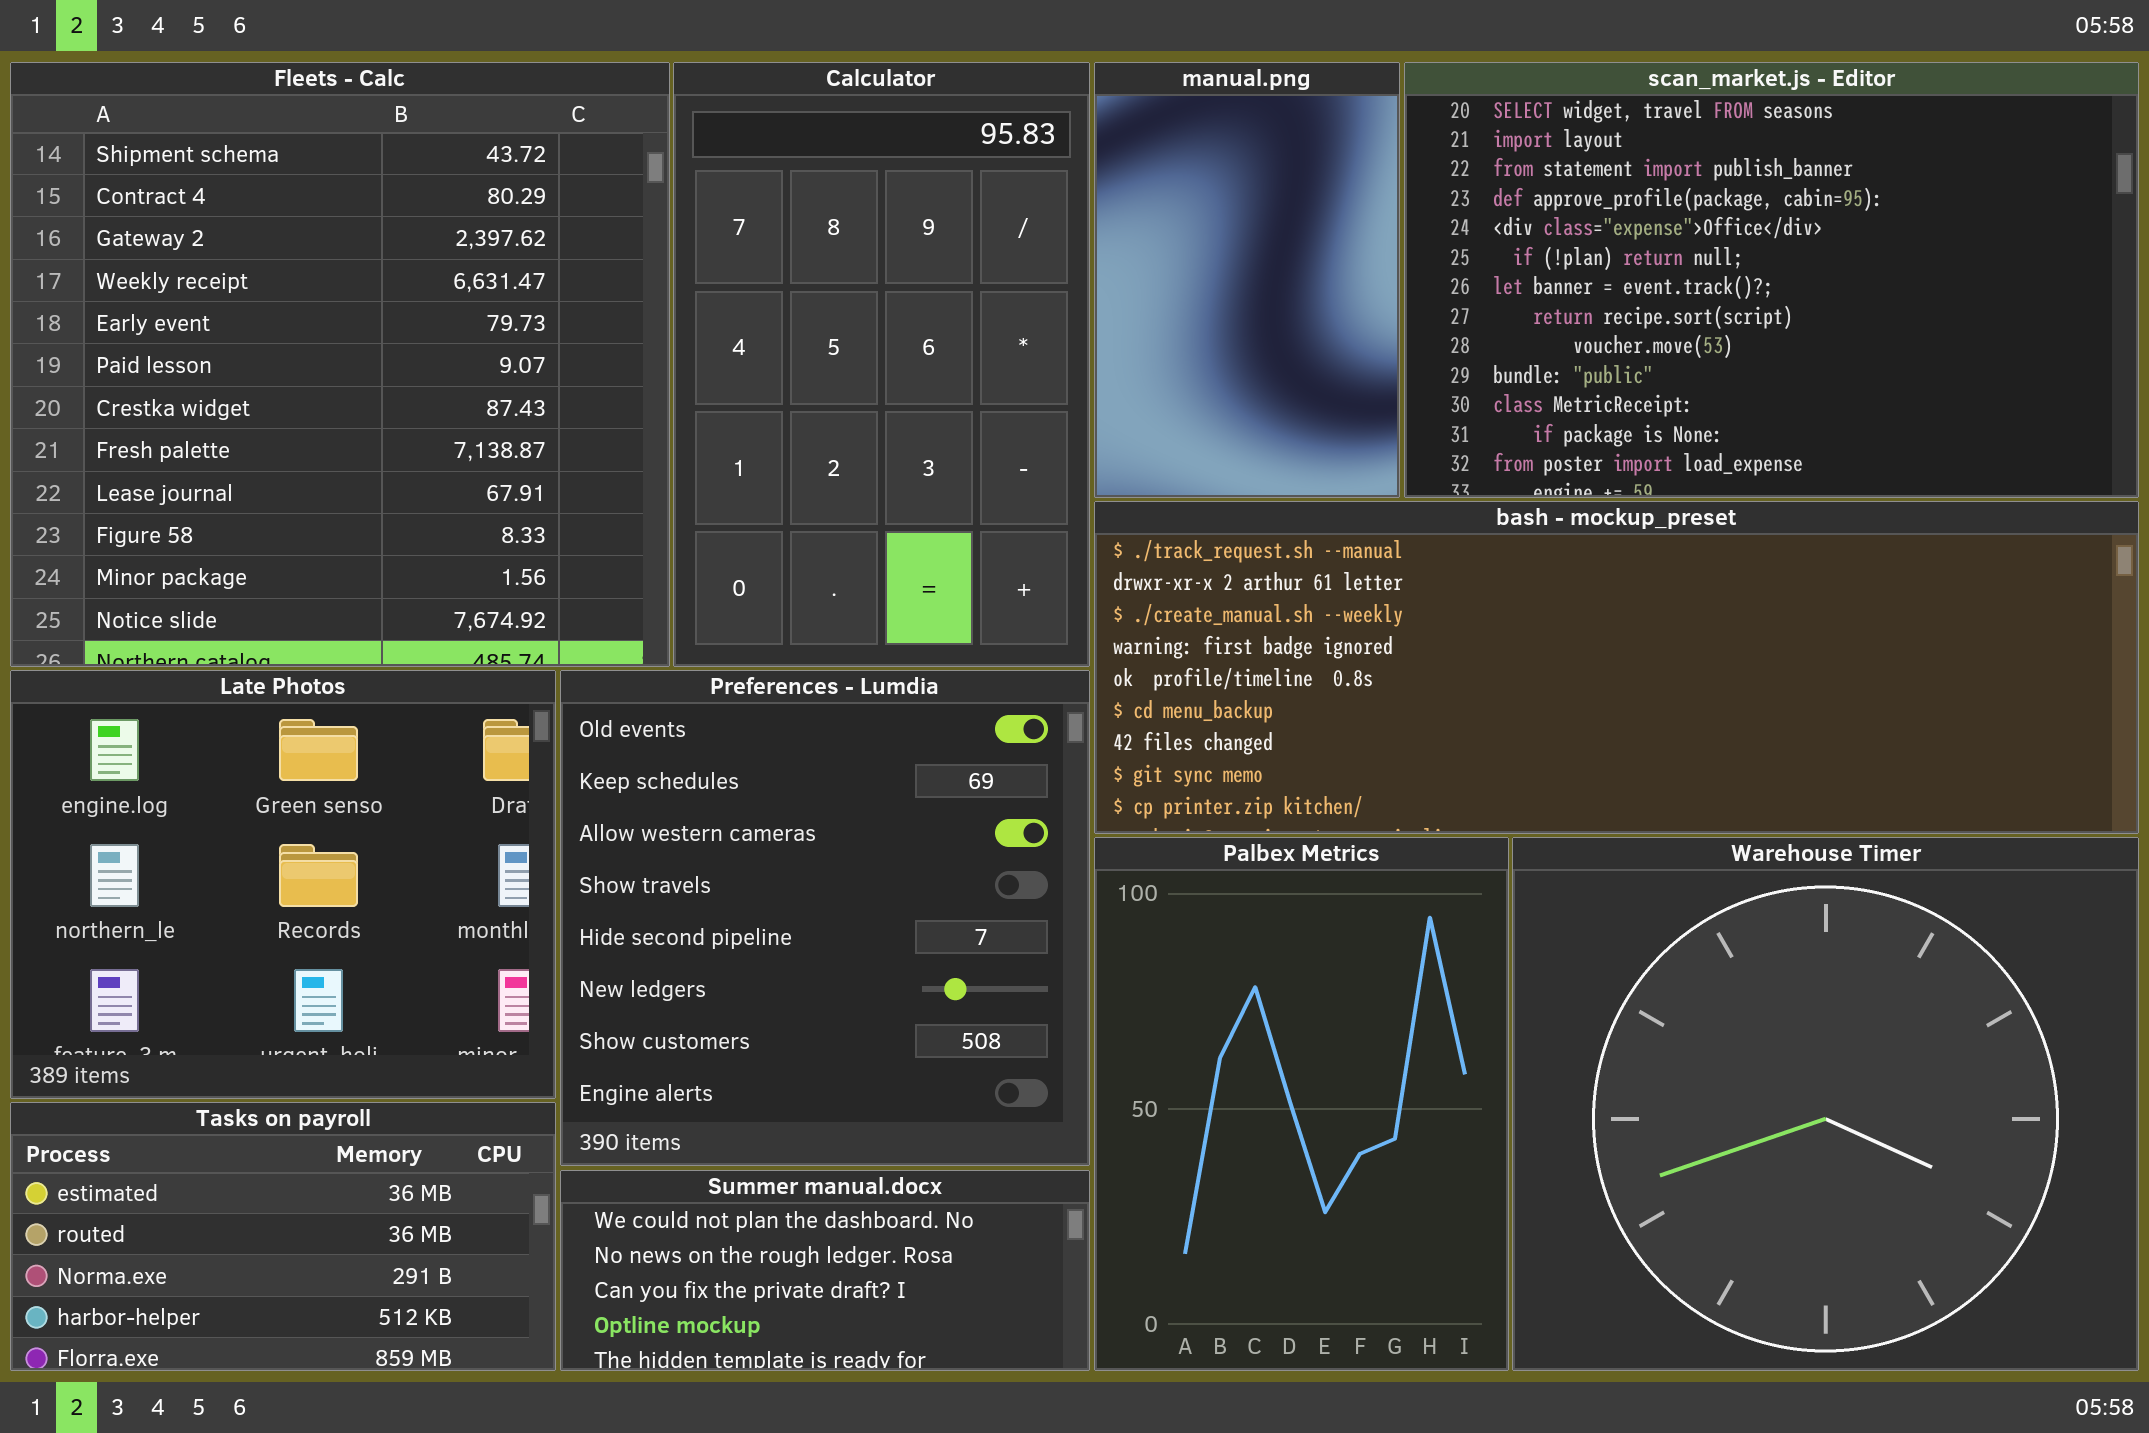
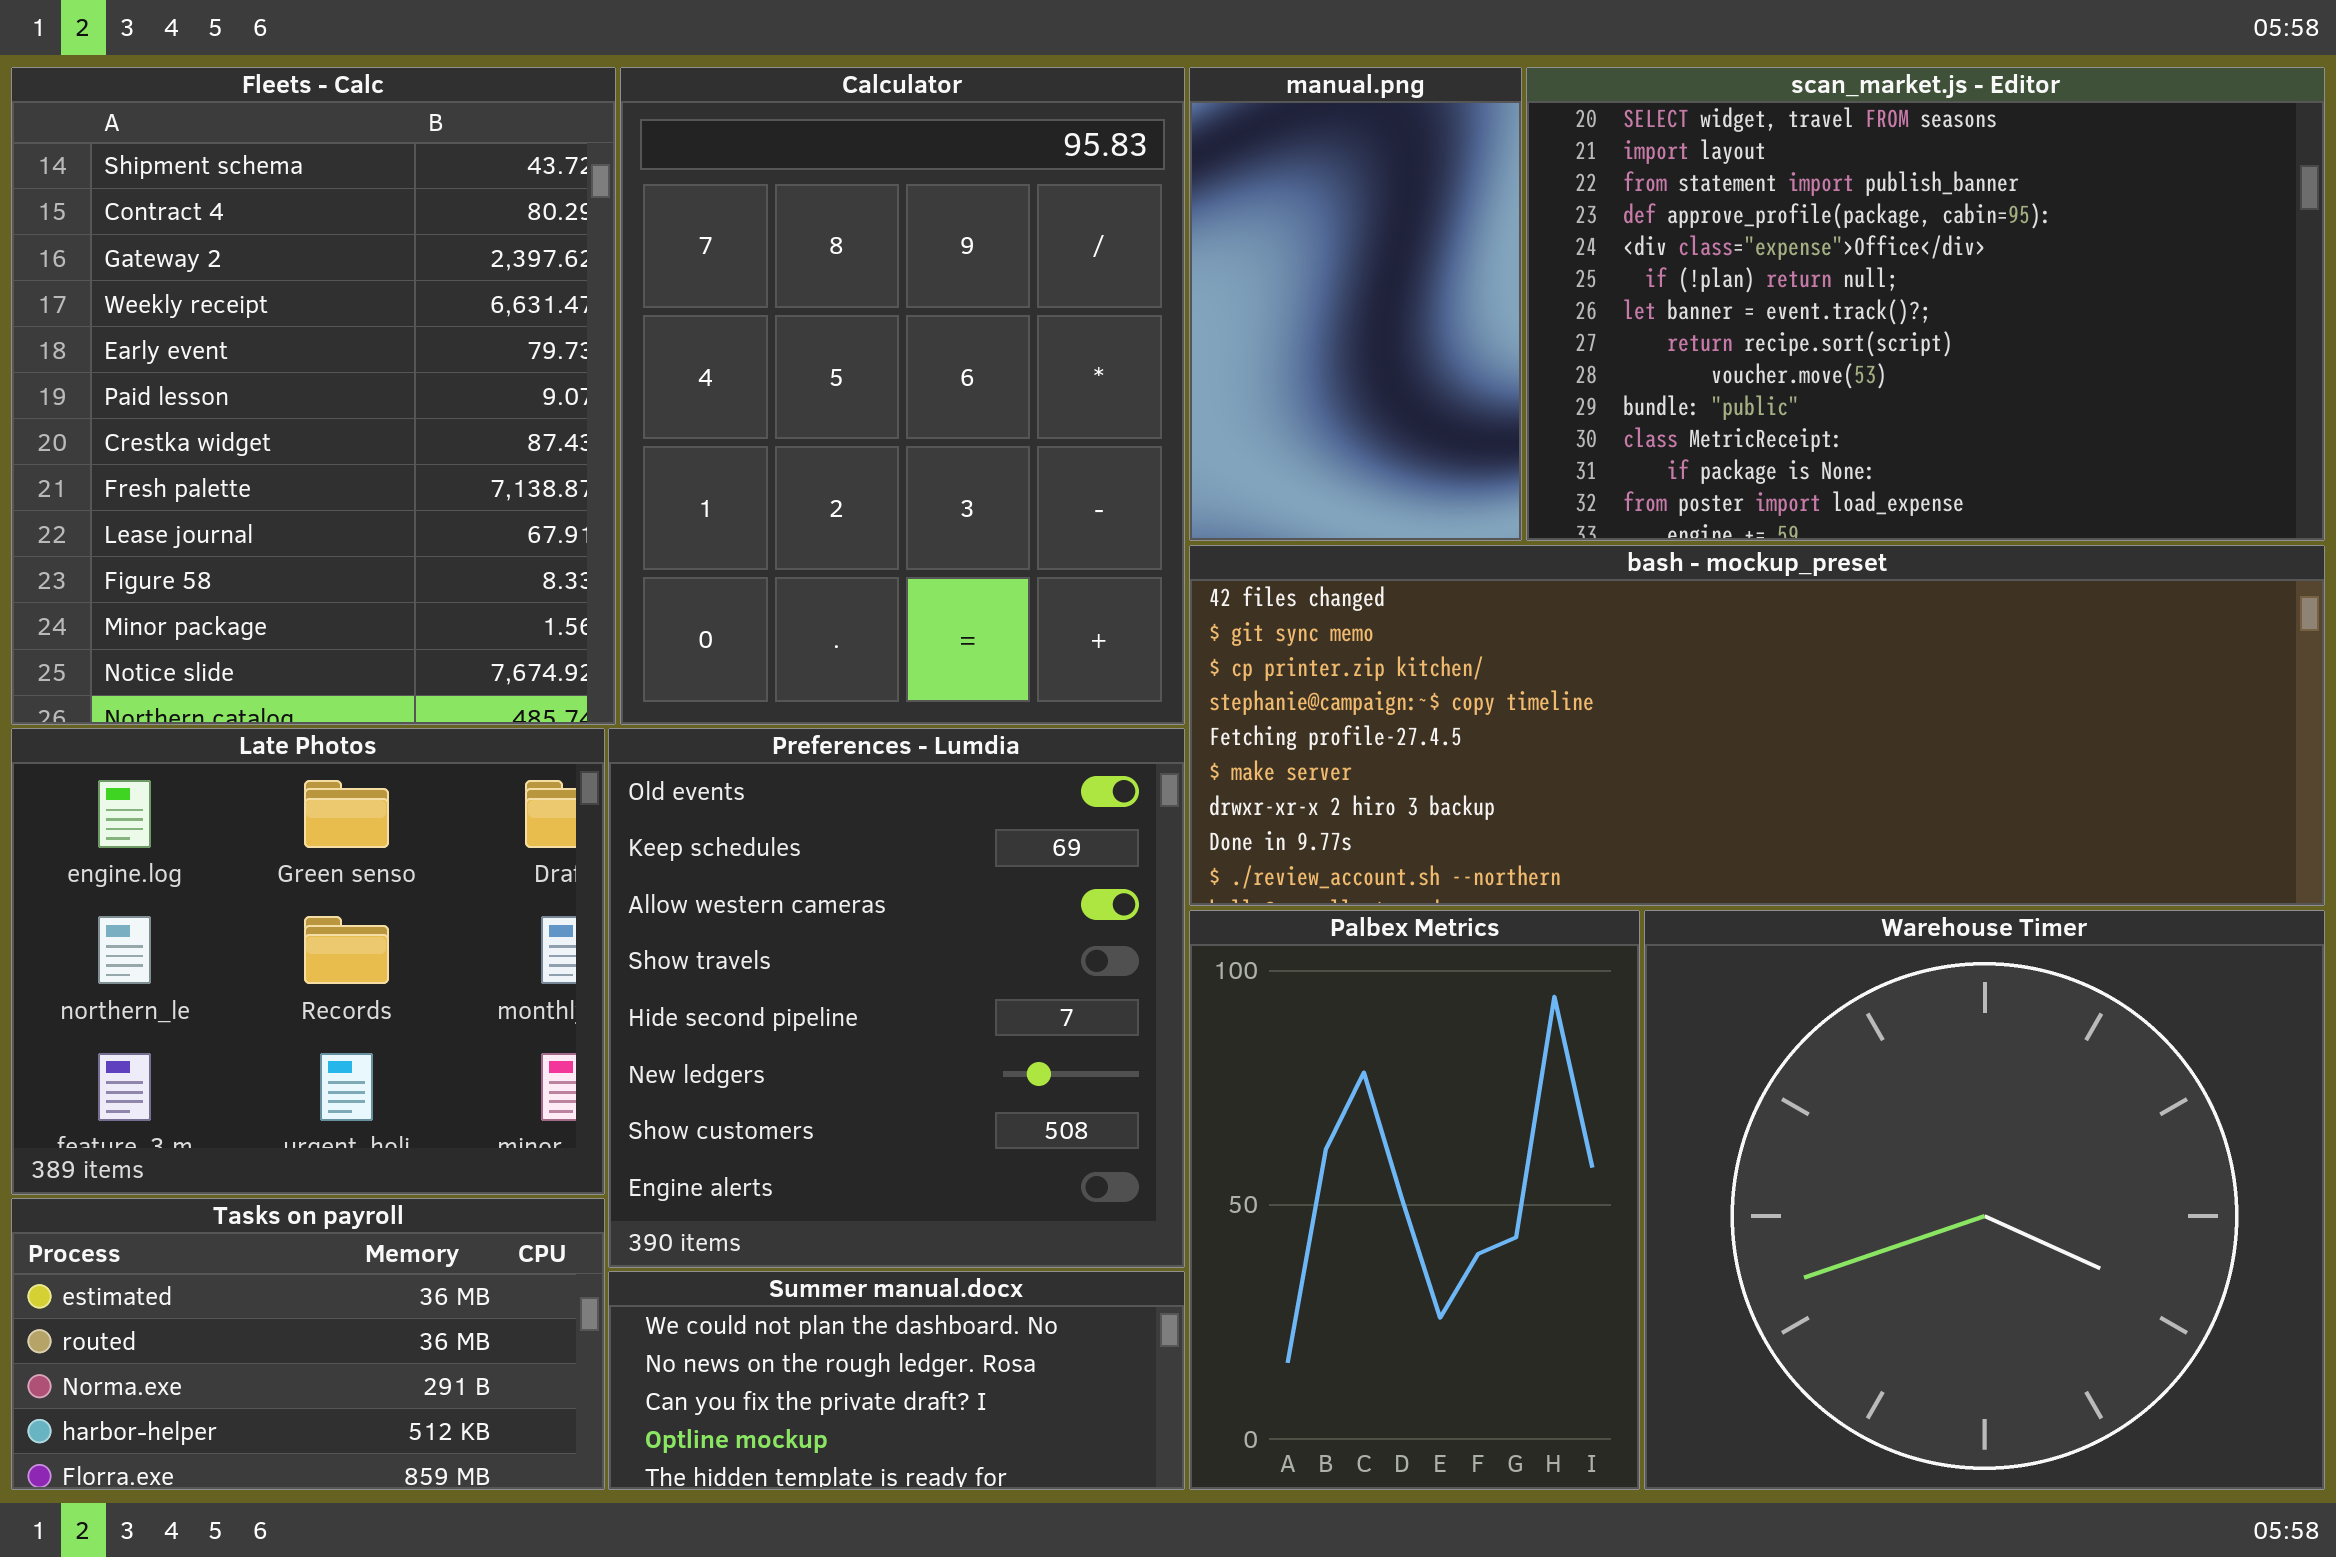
Fleets - Calc: [10,62,670,667] -> [11,67,616,725], resized
Calculator: [673,62,1090,667] -> [620,67,1185,725], resized
bash - mockup_preset: [1094,501,2139,834] -> [1189,545,2325,906], scrolled down 6 rows

